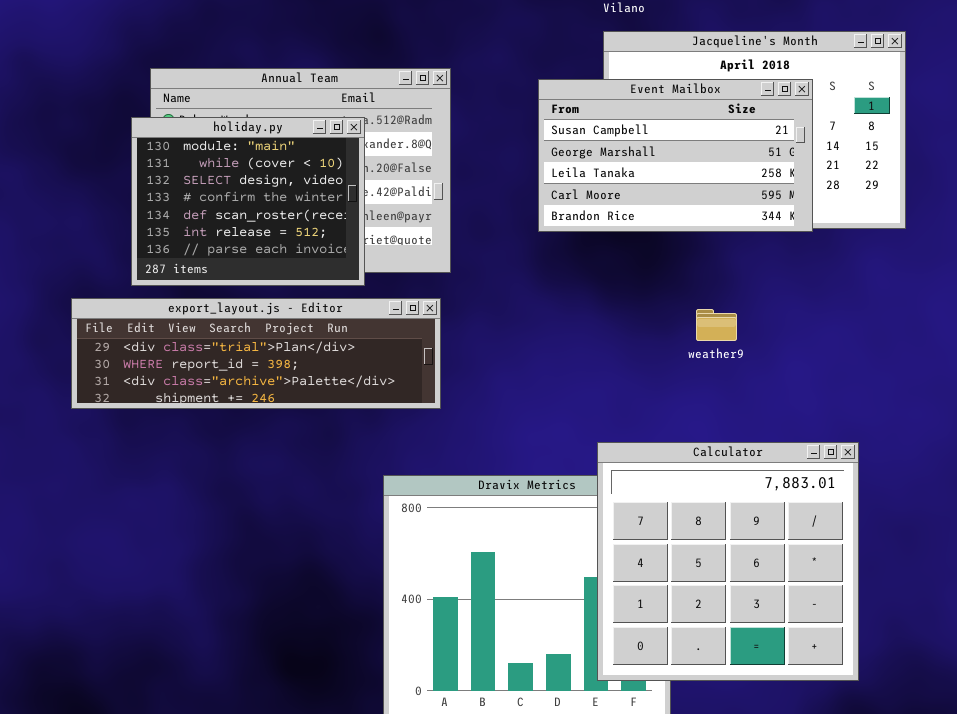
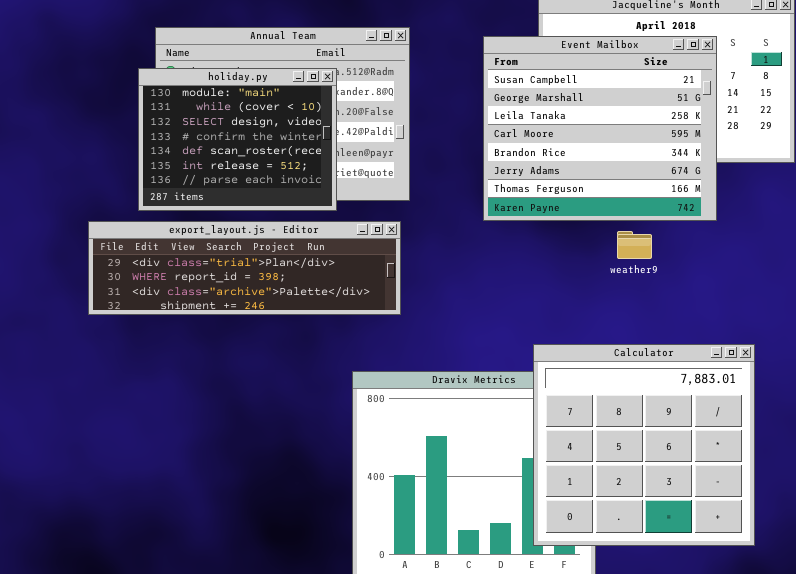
Event Mailbox: [538,79,813,232] -> [483,36,717,221], resized

